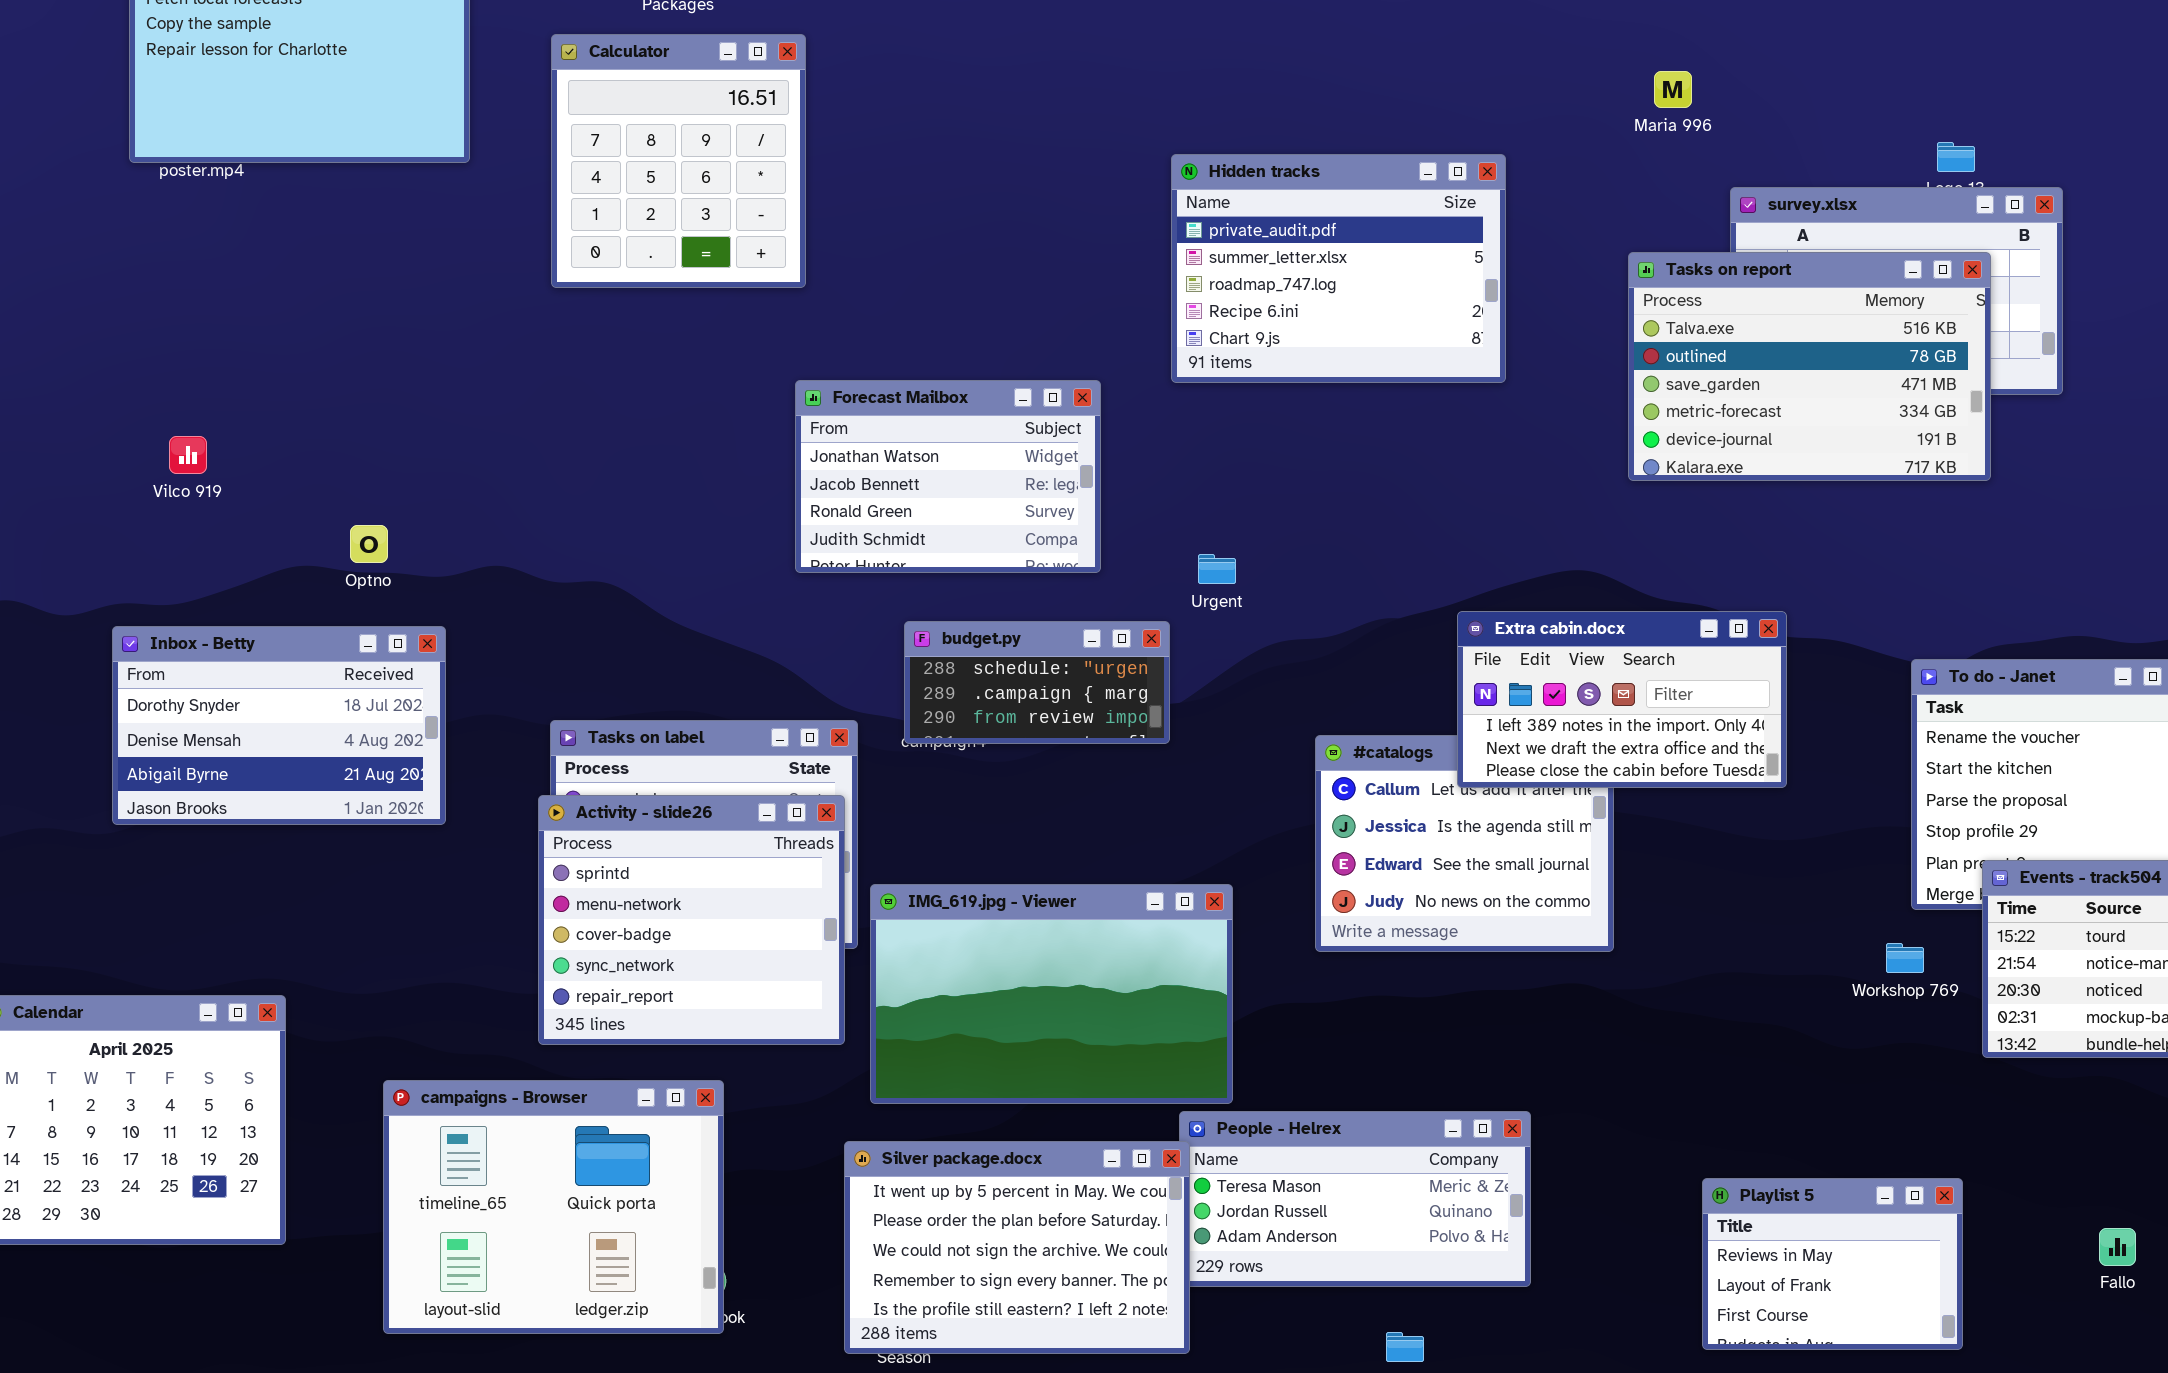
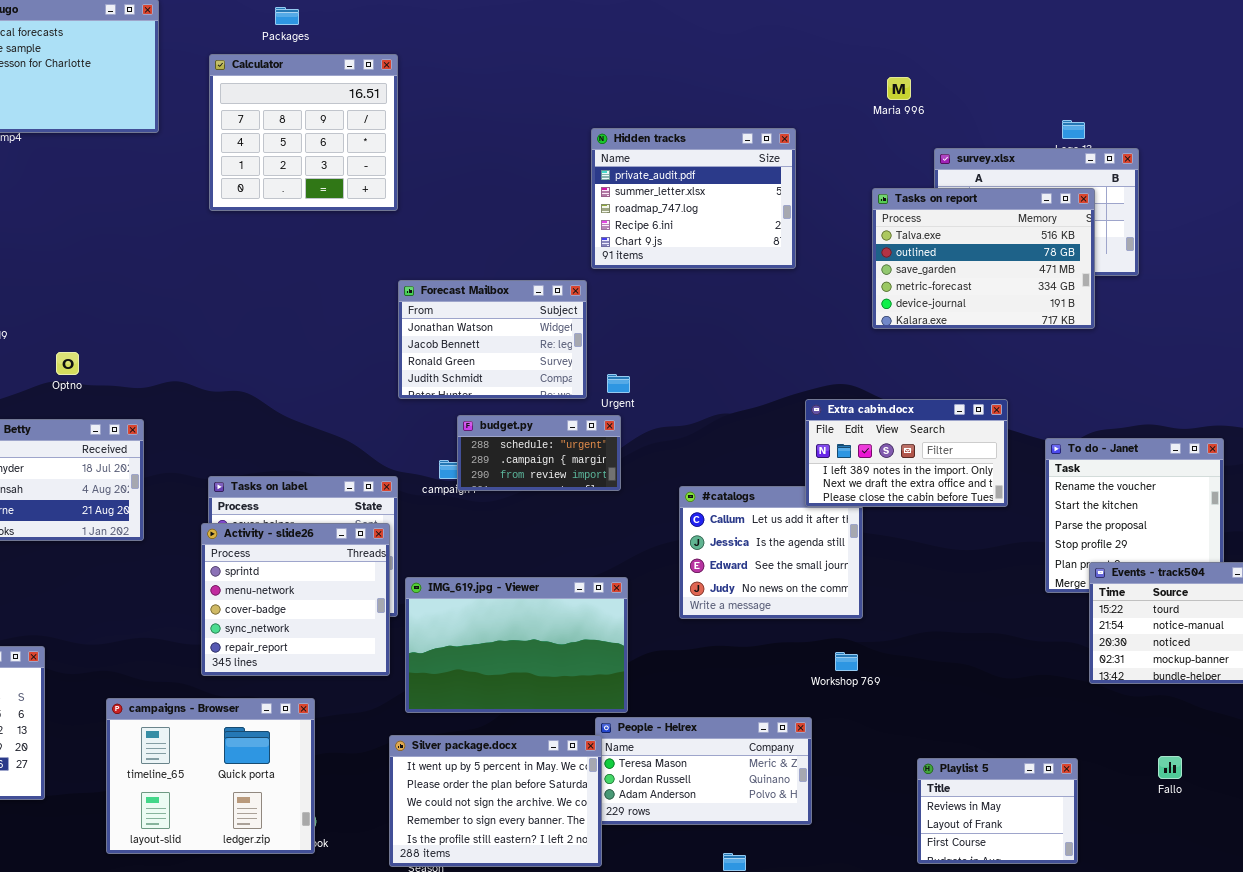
Calculator: [551,34,806,288] -> [209,54,398,211], resized
Forecast Mailbox: [795,380,1101,573] -> [398,280,587,399], moved
Optno: [350,525,388,563] -> [56,352,79,375], moved
Extra cabin.docx: [1457,611,1787,788] -> [805,399,1008,507], moved
budget.py: [904,621,1170,744] -> [457,415,621,491], moved
Workshop 769: [1886,943,1924,973] -> [835,652,858,671], moved
Fallo: [2099,1228,2136,1266] -> [1158,756,1182,779], moved

